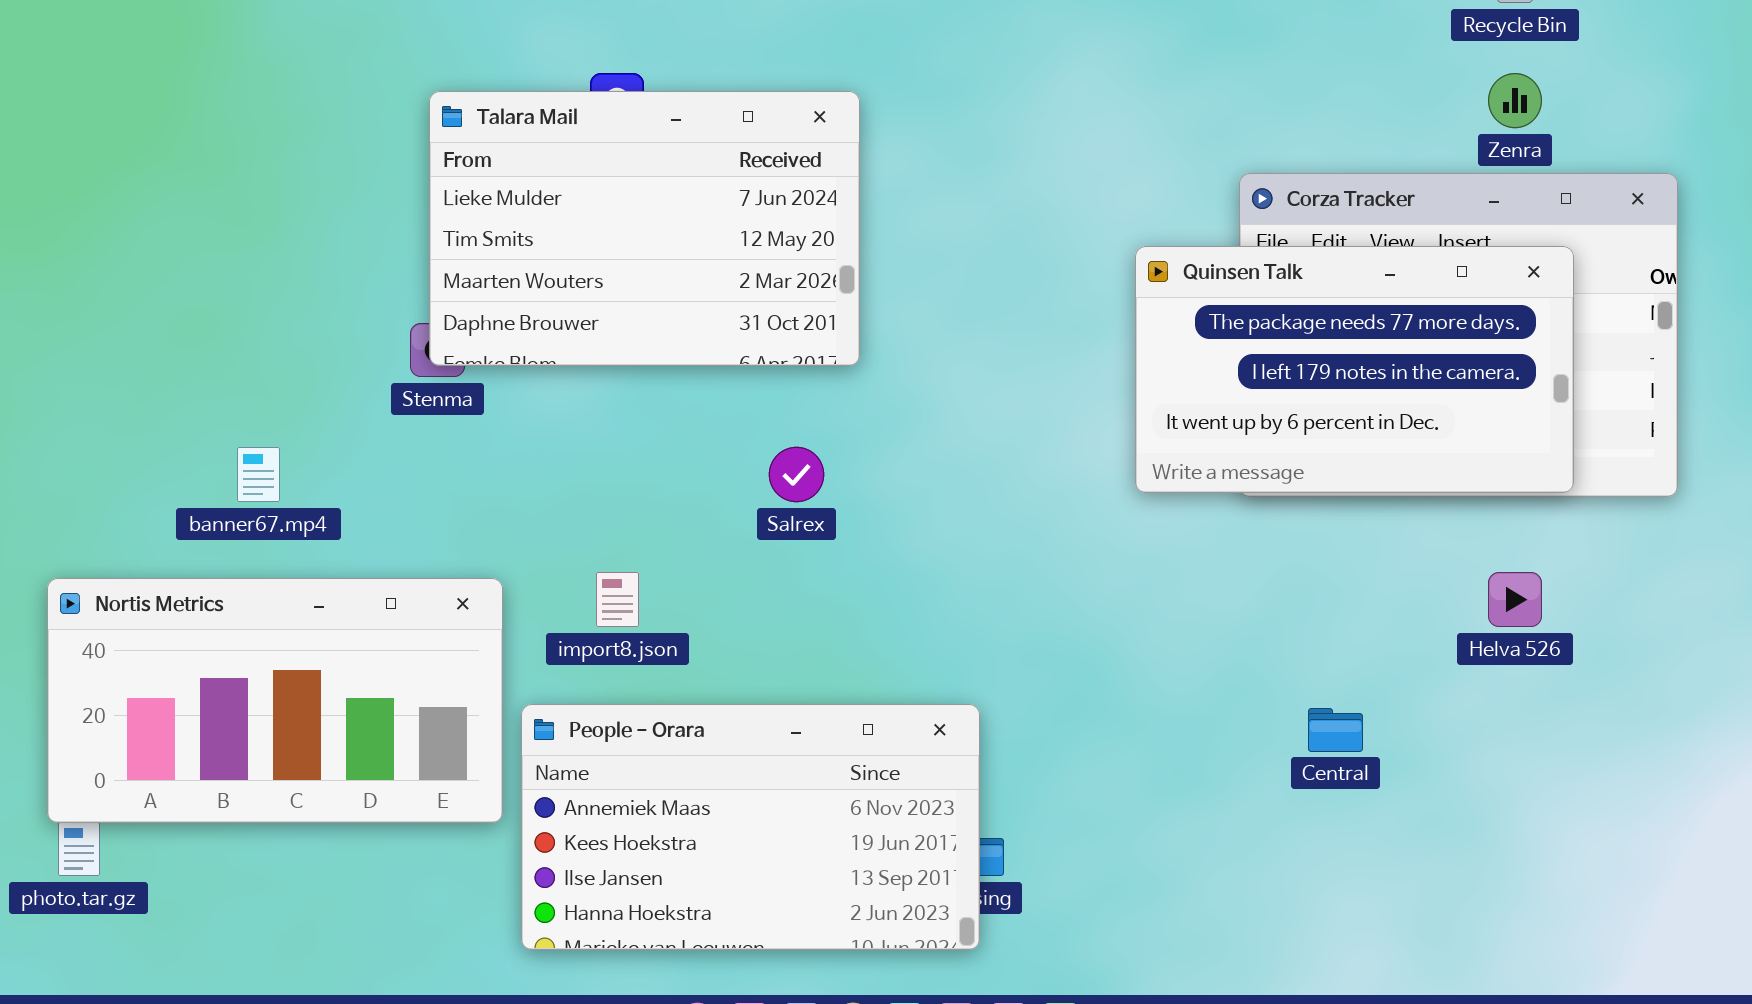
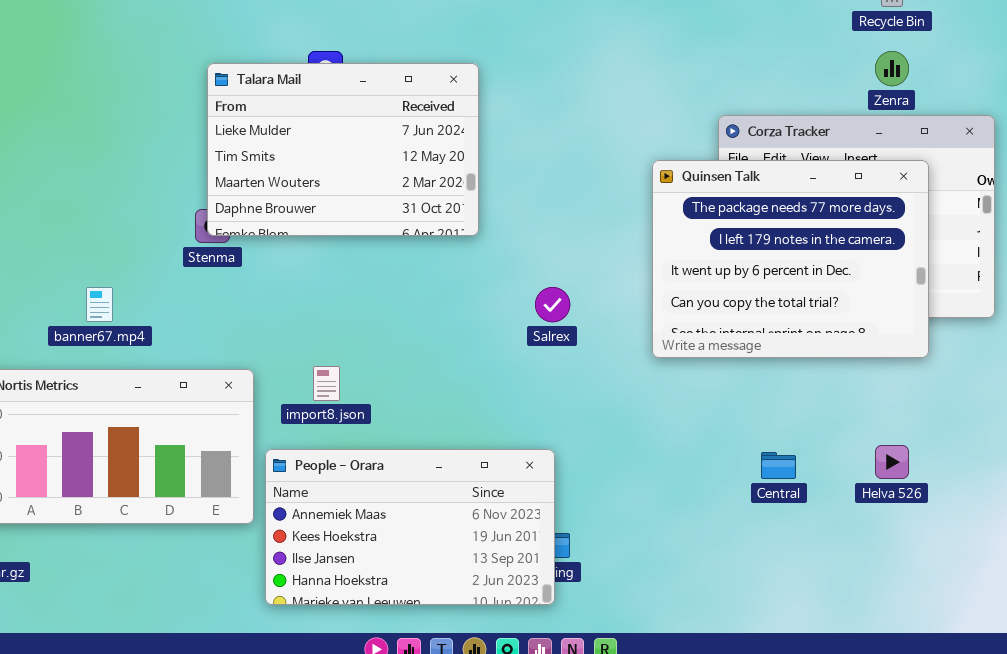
Quinsen Talk: [1135,246,1574,493] -> [652,160,929,358], resized
Salrex: [769,447,824,502] -> [535,287,570,322], moved
Helva 526: [1488,572,1542,627] -> [875,445,909,479], moved

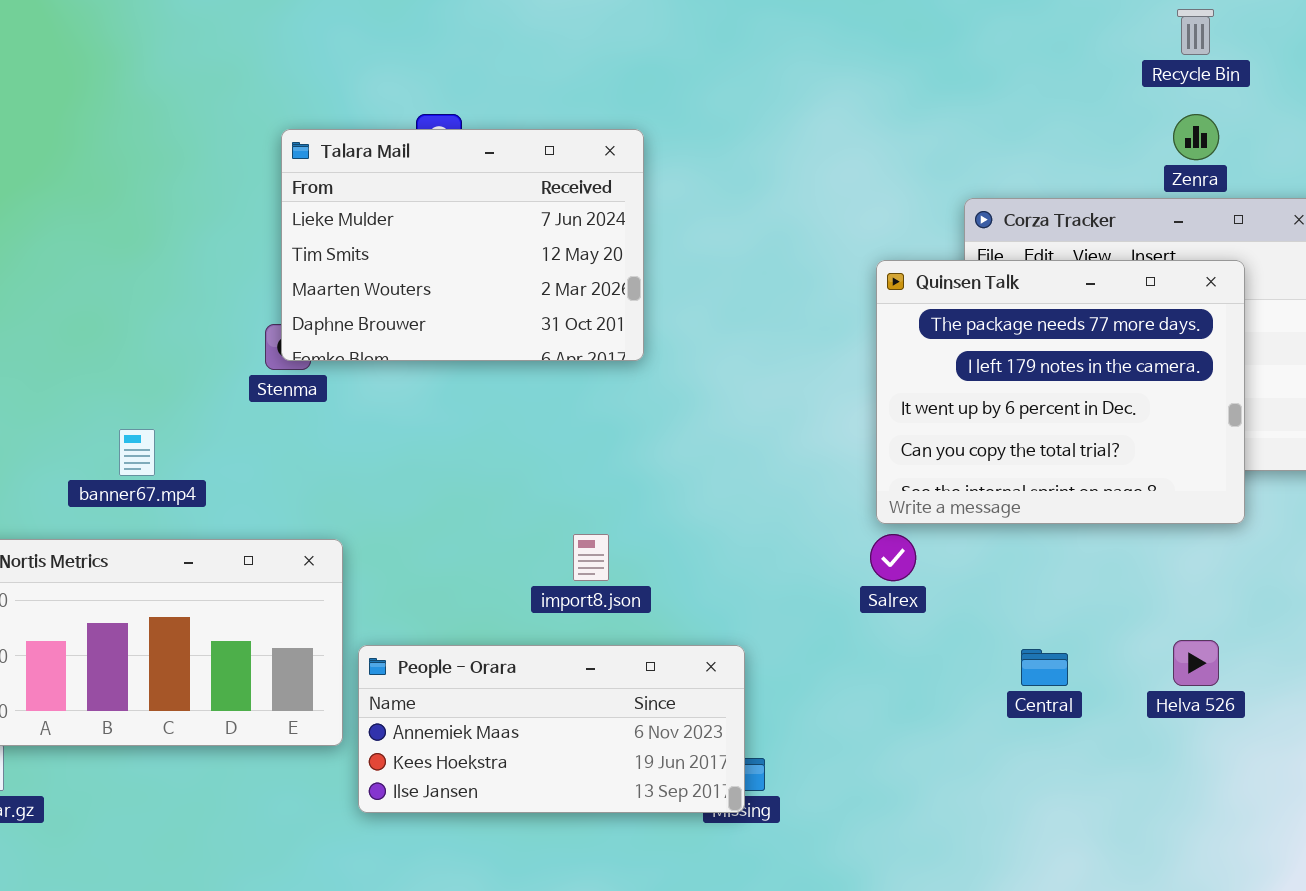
Salrex: [535,287,570,322] -> [870,534,916,581], moved
import8.json: [313,366,340,401] -> [573,534,609,581], moved
People - Orara: [265,449,555,605] -> [358,645,745,813], resized

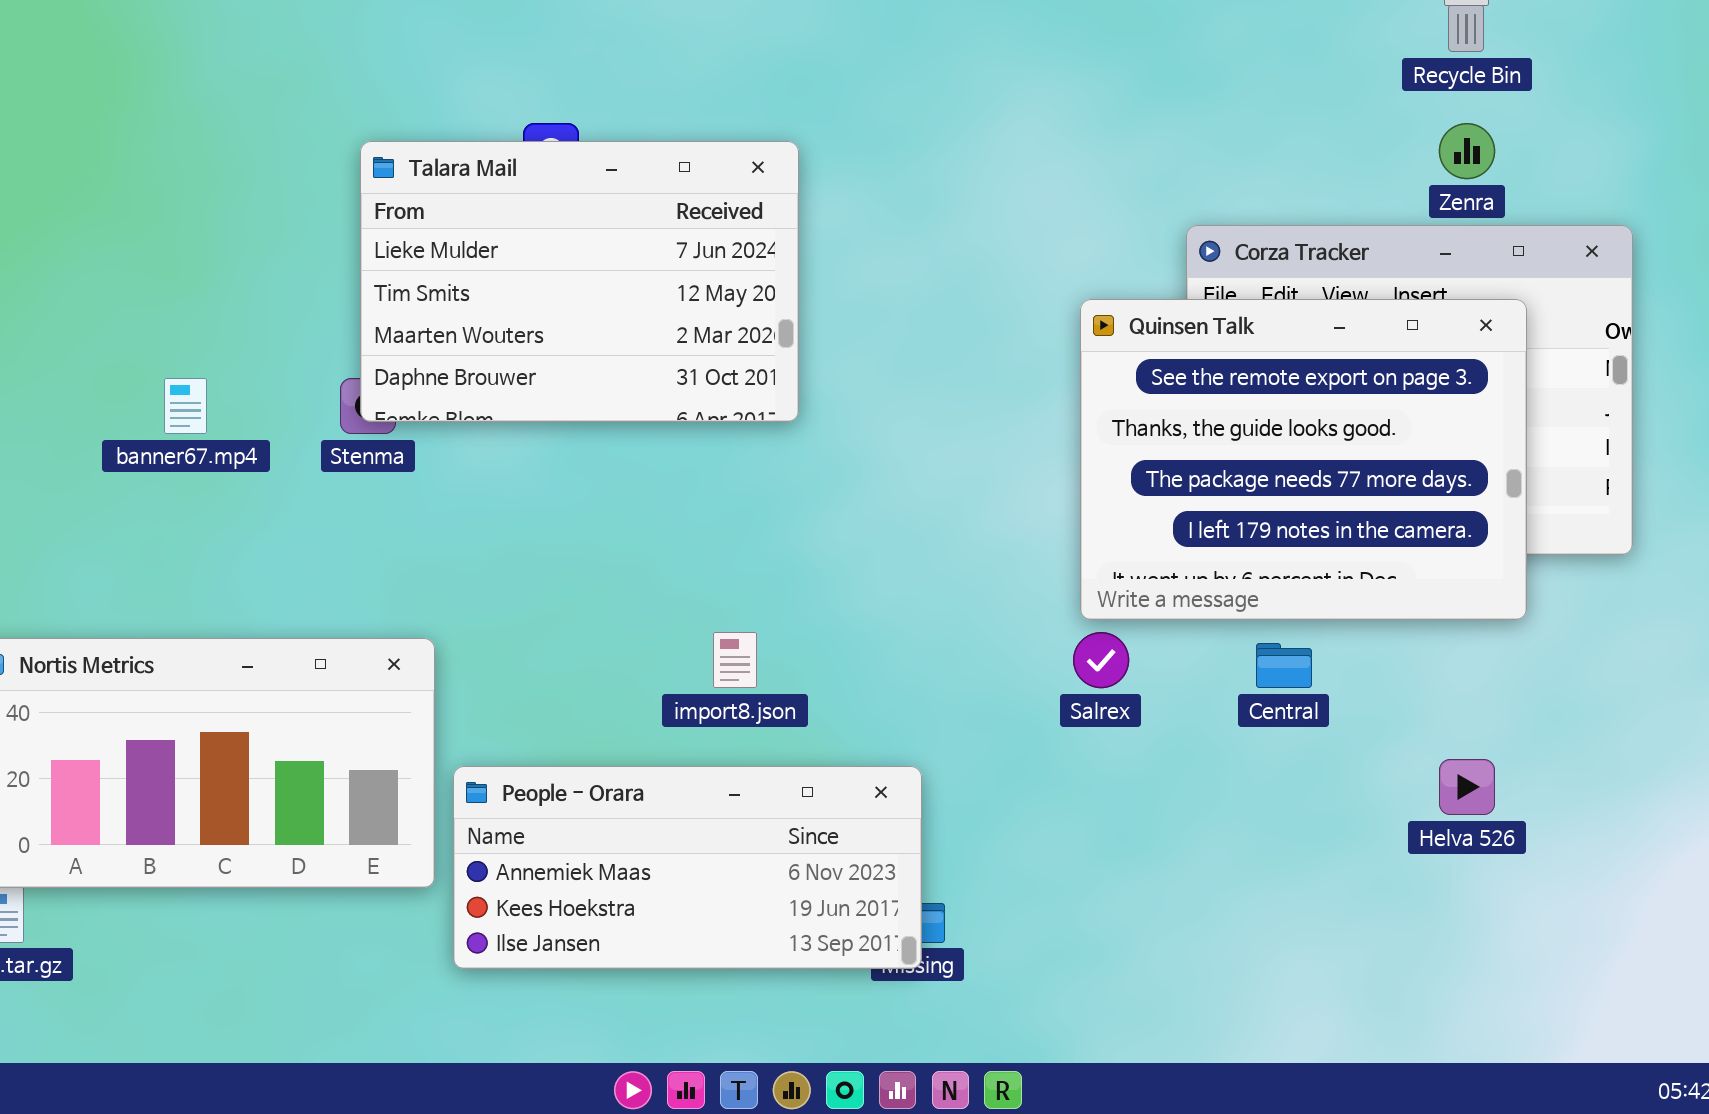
Quinsen Talk: [876,260,1245,524] -> [1080,299,1527,620], scrolled up 2 rows
banner67.mp4: [119,429,155,476] -> [164,378,207,434], moved
Central: [1021,649,1068,686] -> [1256,643,1312,688], moved

